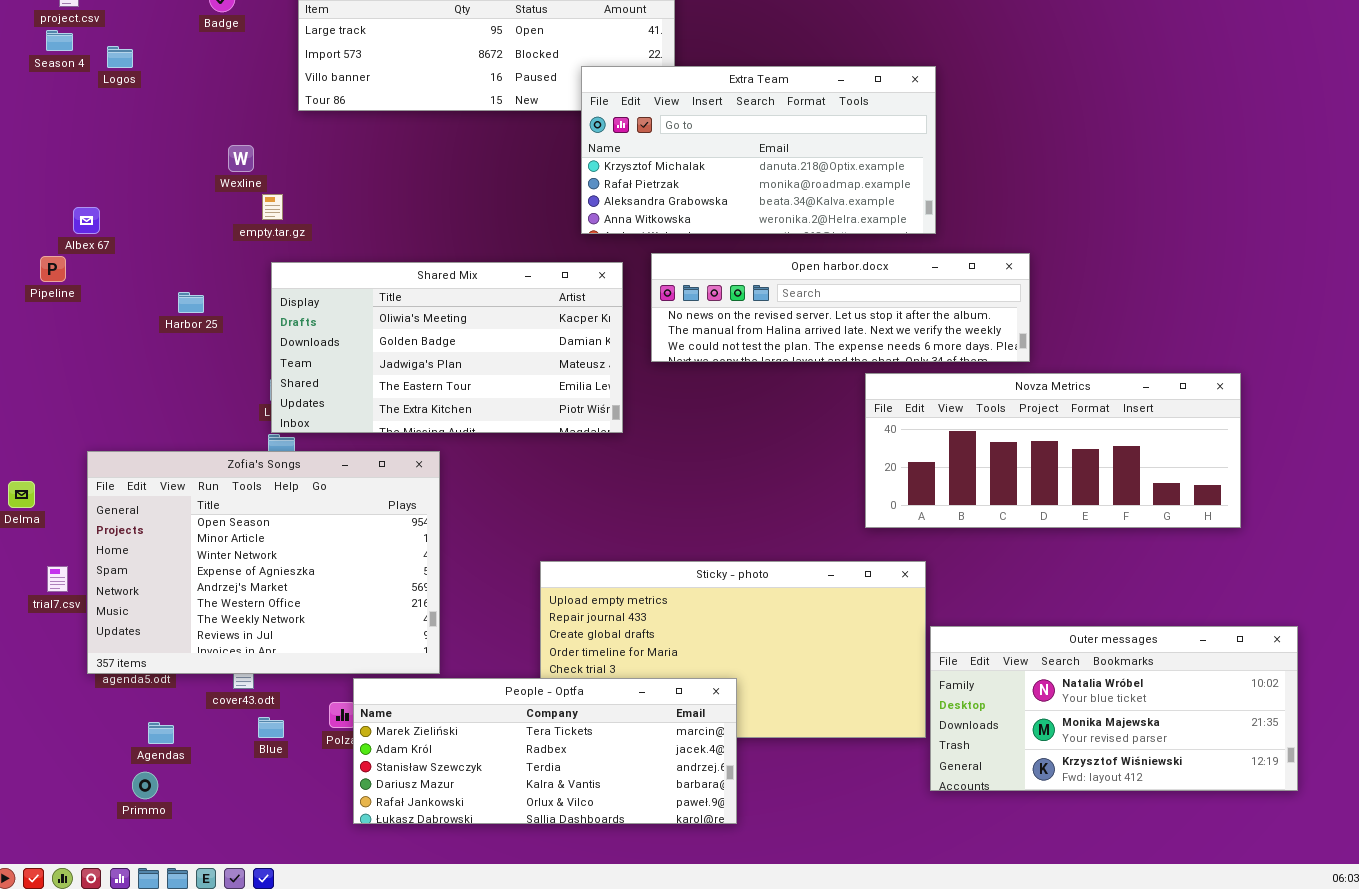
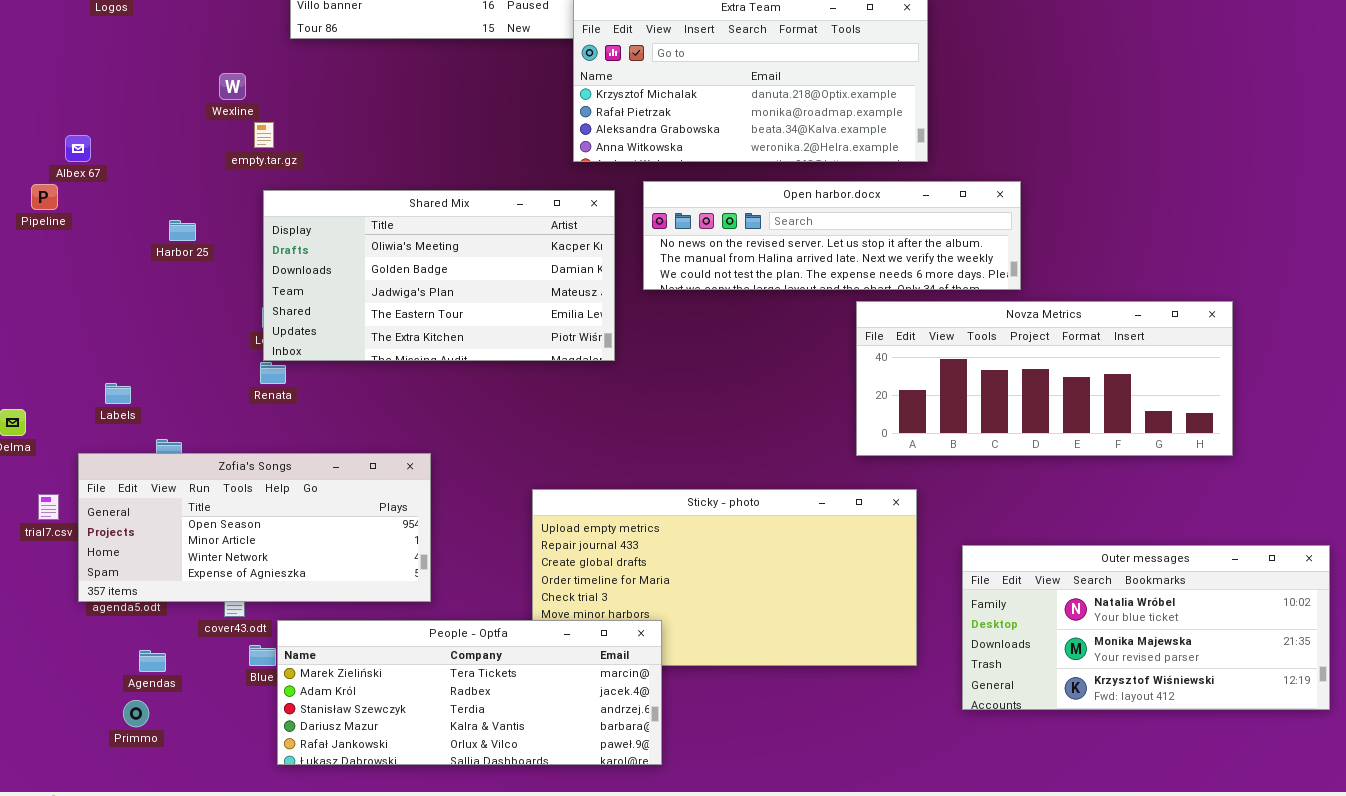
Zofia's Songs: [87,451,440,674] -> [78,453,431,602], resized
Outer messages: [930,626,1298,791] -> [962,545,1330,710], moved
People - Optfa: [353,678,737,824] -> [277,620,662,765], moved

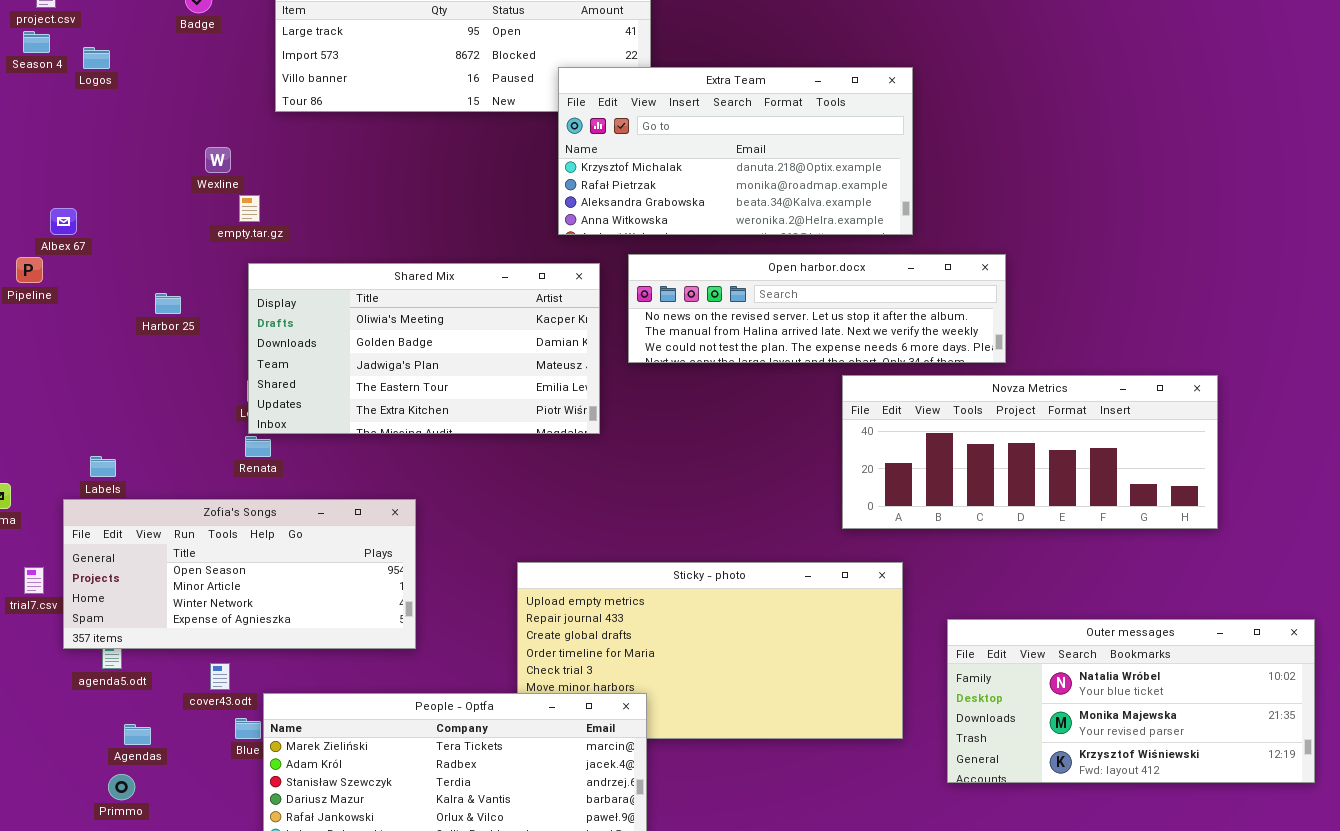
Zofia's Songs: [78,453,431,602] -> [63,499,416,649], moved

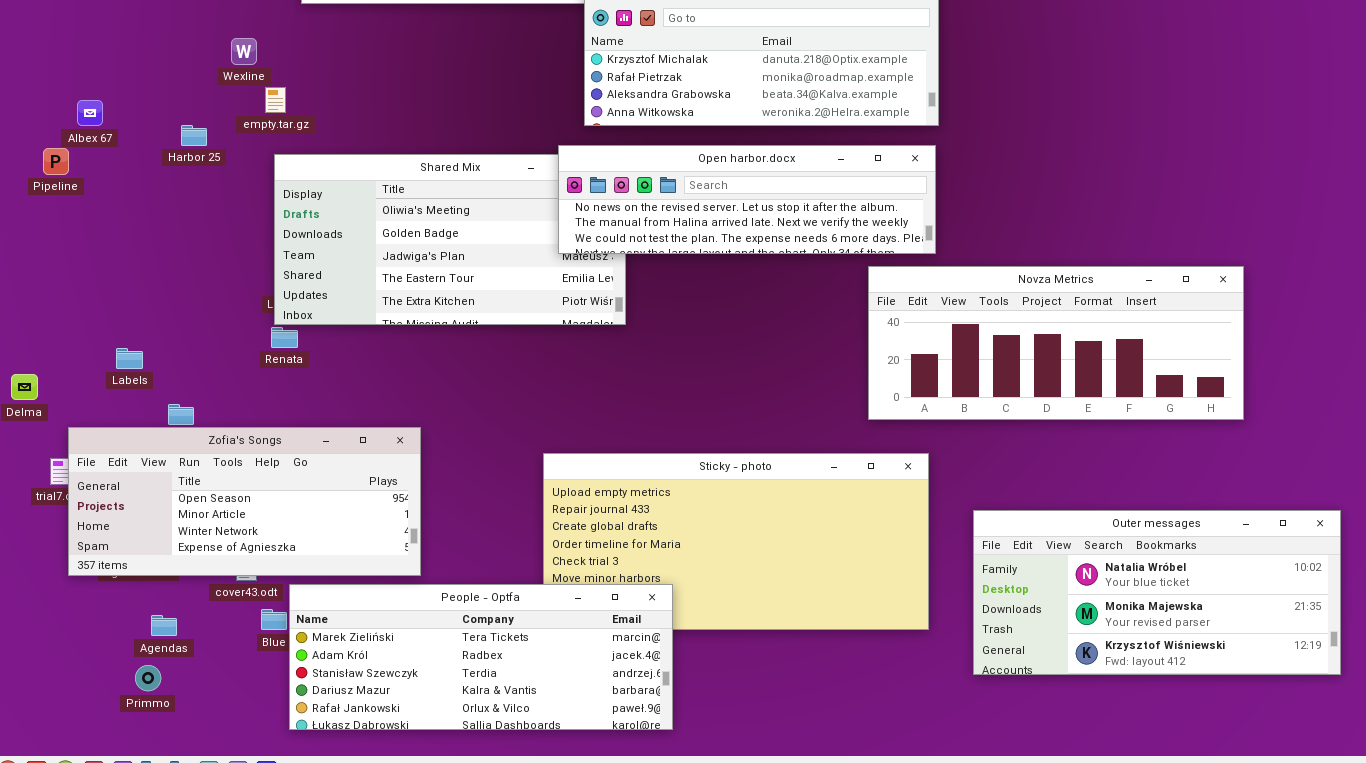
Open harbor.docx: [628,254,1006,363] -> [558,145,936,254], moved
Harbor 25: [155,293,181,314] -> [181,125,207,146], moved
Zofia's Songs: [63,499,416,649] -> [68,427,421,576], moved

